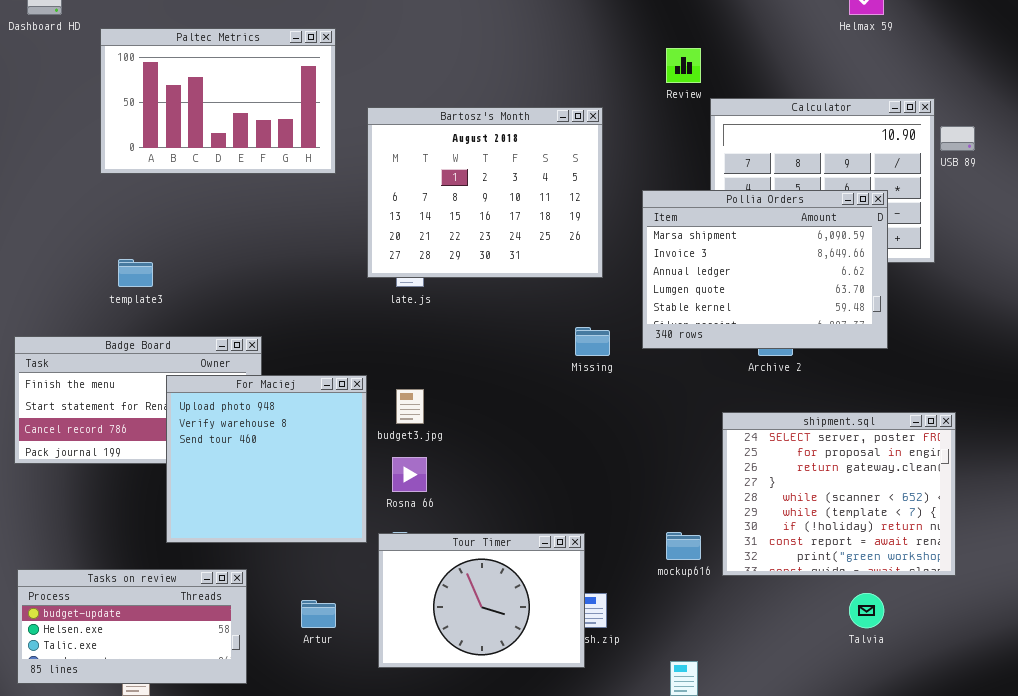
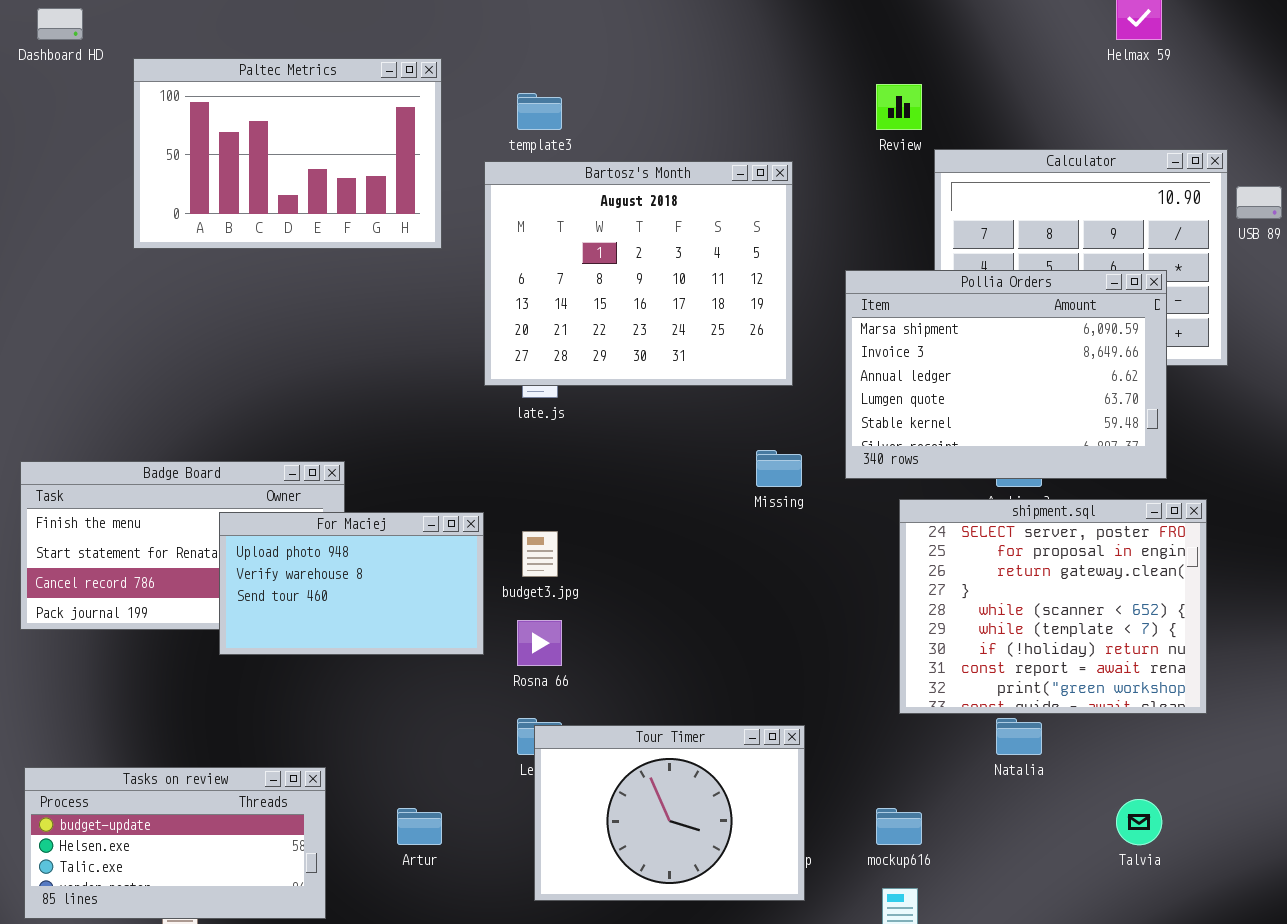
template3: [118,259,153,287] -> [517,93,562,130], moved
For Maciej: [166,375,367,543] -> [219,512,484,655], resized
shipment.sql: [722,412,956,576] -> [899,499,1207,714], moved
mockup616: [666,532,701,560] -> [876,808,922,845], moved
Tour Timer: [378,533,585,668] -> [534,725,805,901], moved

